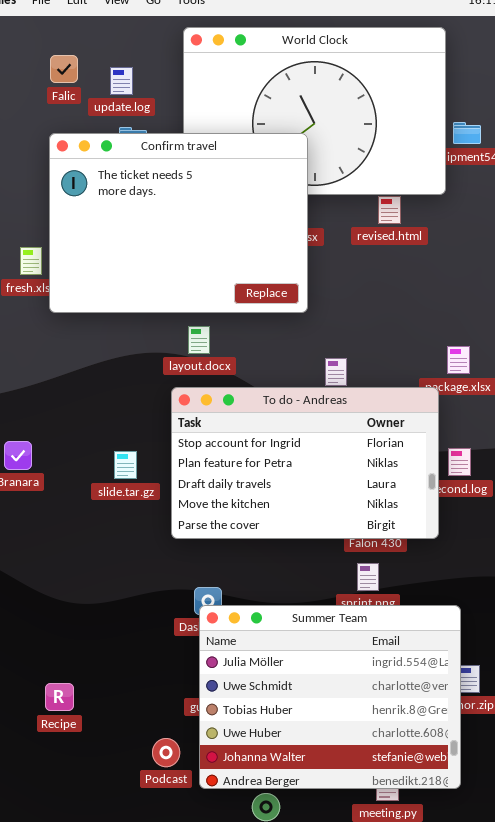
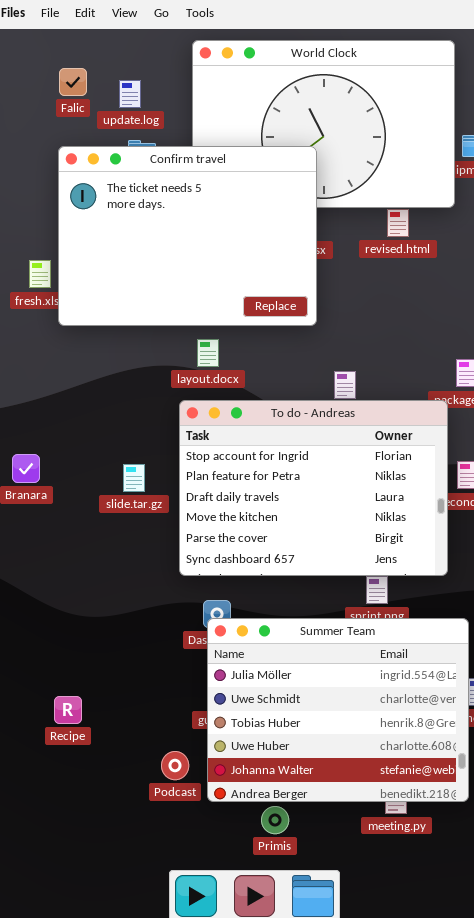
To do - Andreas: [171,387,439,539] -> [179,400,448,576], resized

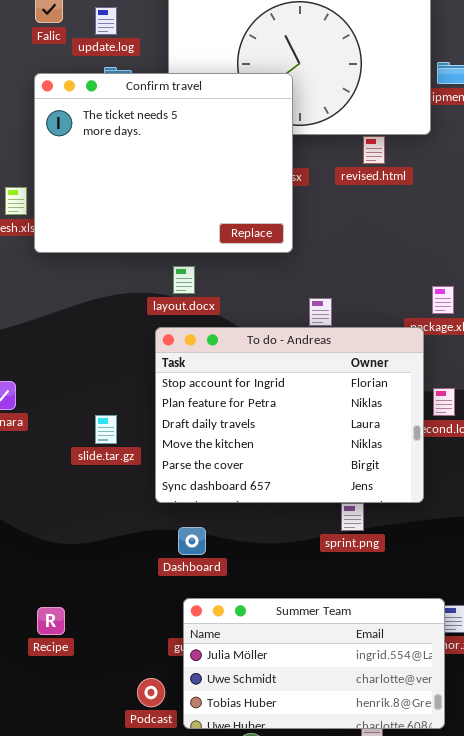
slide.tar.gz: [123,464,145,492] -> [95,415,117,444], moved
Summer Team: [207,618,469,802] -> [183,598,445,729], resized
Recipe: [54,696,82,724] -> [37,607,65,635], moved

